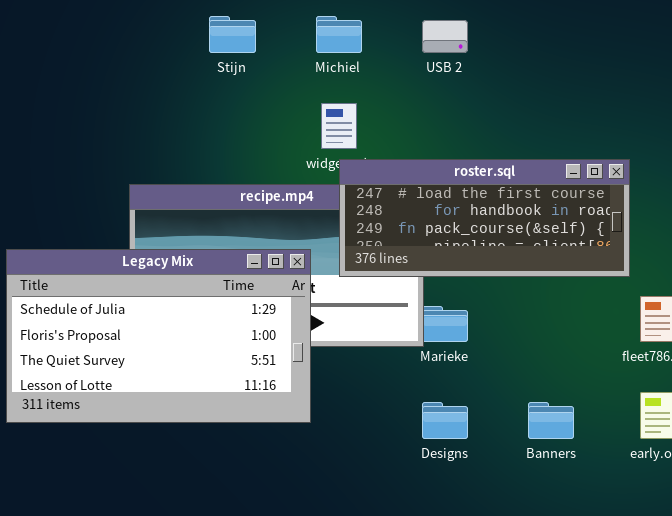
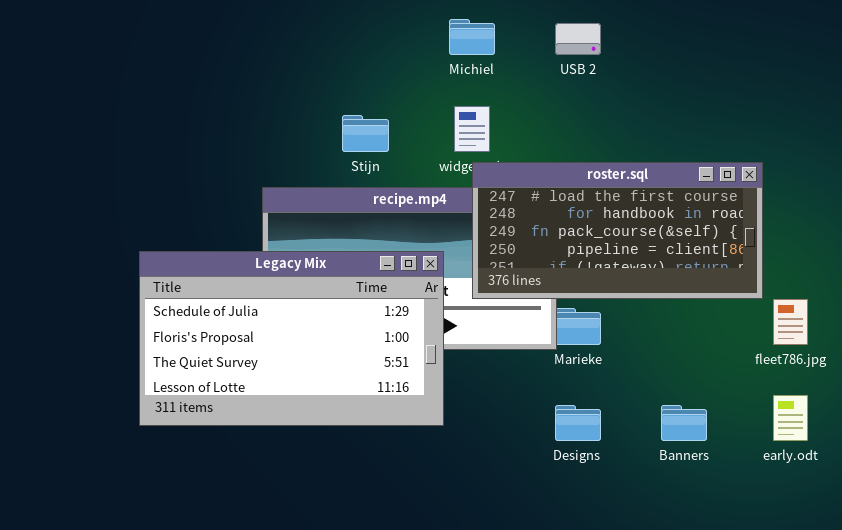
Stijn: [209,16,256,53] -> [342,115,389,152], moved
roster.sql: [339,159,630,277] -> [472,162,763,299], resized

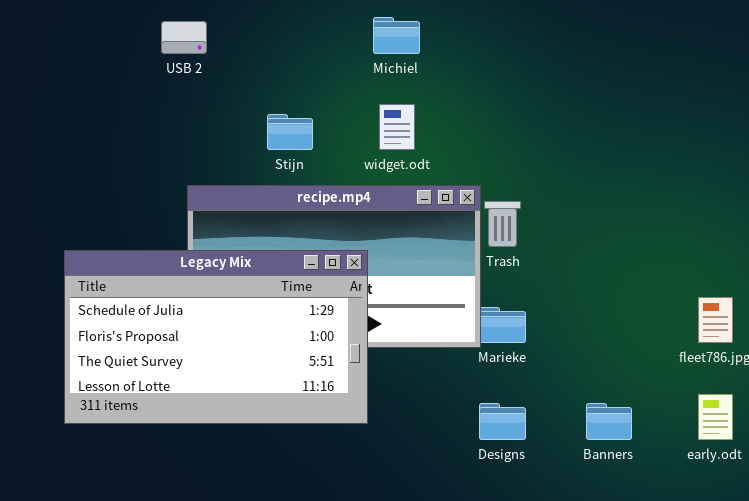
USB 2: [555,23,601,55] -> [161,21,207,54], moved
roster.sql: [472,162,763,299] -> none, closed

